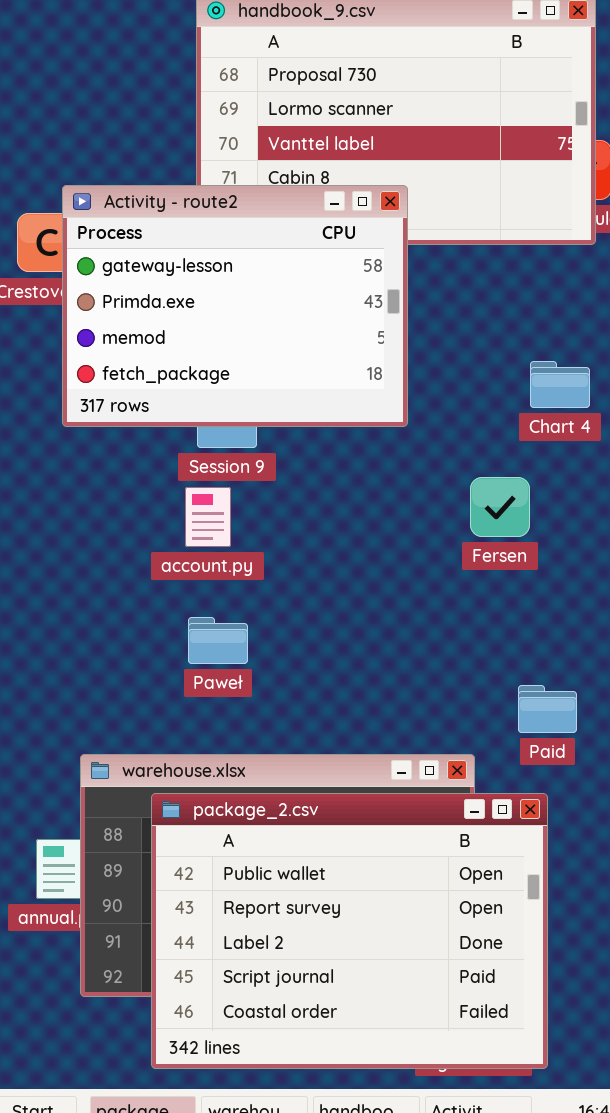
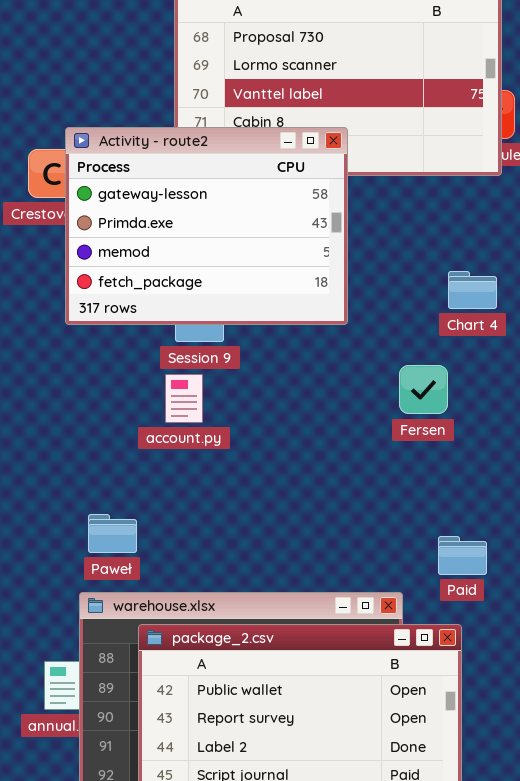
Paweł: [188,617,248,664] -> [88,514,137,553], moved

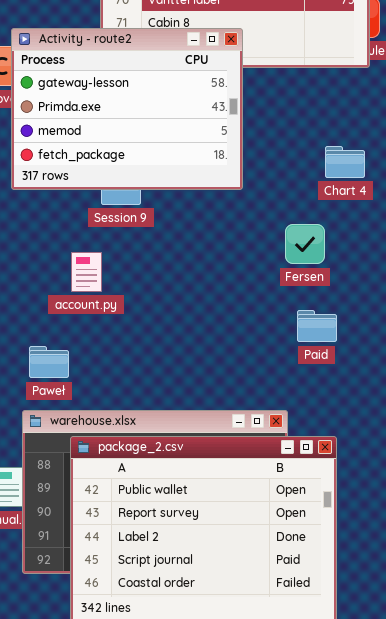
account.py: [165,374,203,423] -> [71,252,102,292], moved
Paid: [438,536,487,575] -> [297,310,337,342], moved

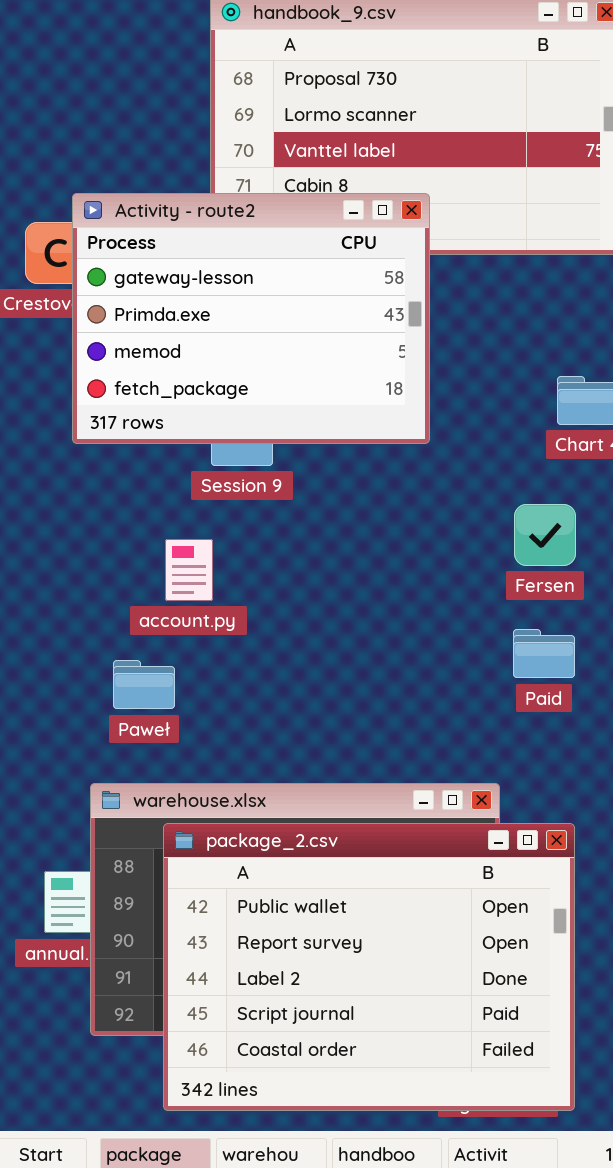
Fersen: [285,224,325,264] -> [514,504,576,566], moved
Paweł: [29,346,69,378] -> [113,660,175,709], moved

